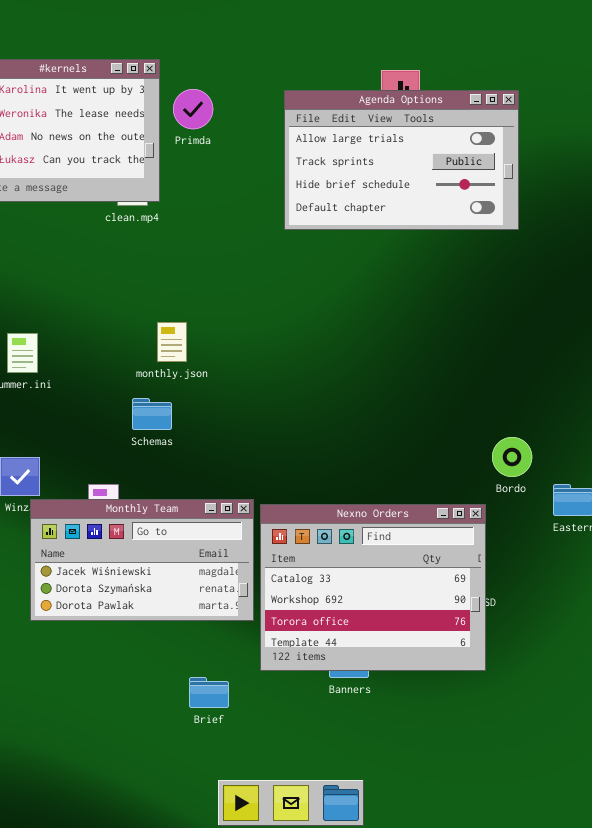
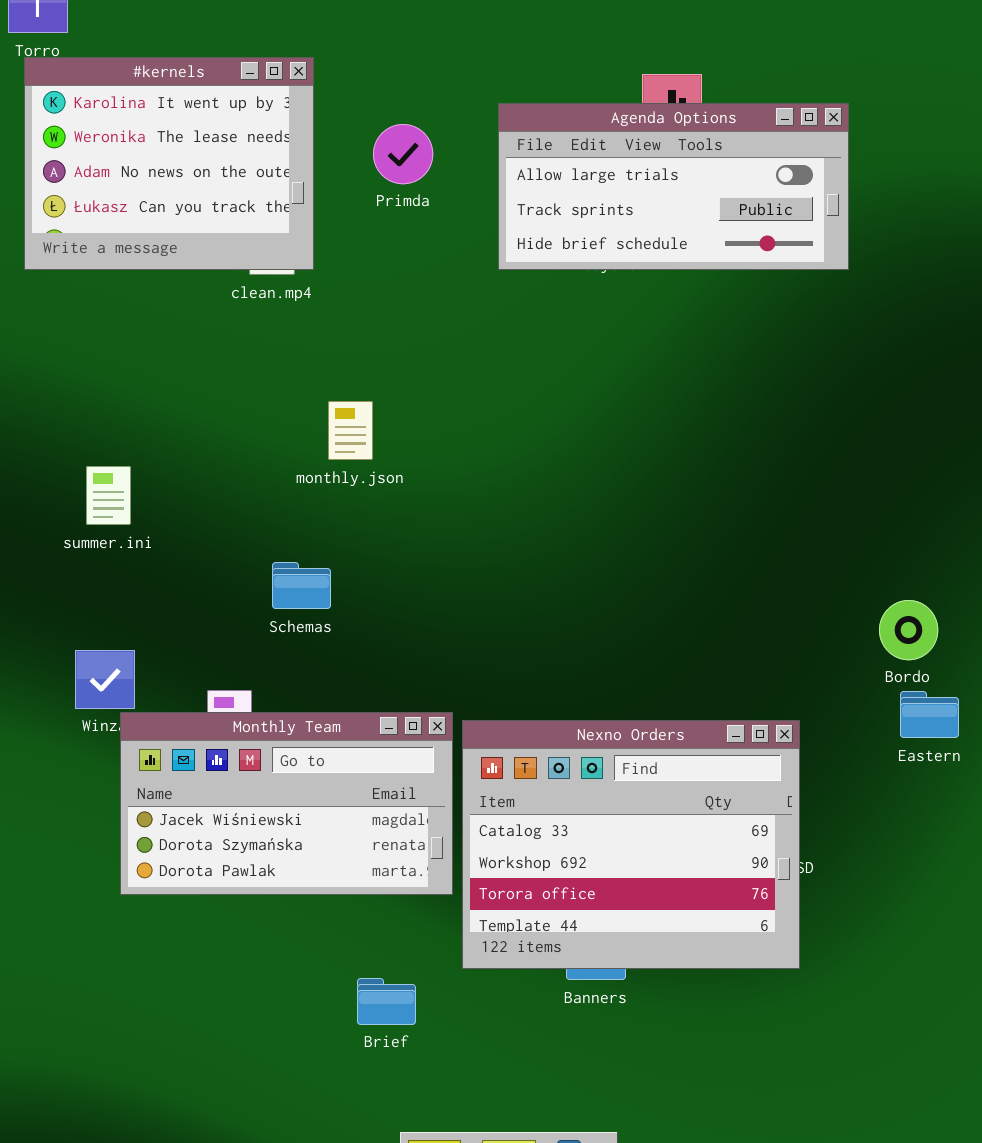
Primda: [173,89,213,129] -> [373,124,433,184], moved
Agenda Options: [284,90,519,230] -> [498,103,849,270], resized
monthly.json: [157,322,187,362] -> [328,401,373,460], moved
Bordo: [492,437,532,477] -> [879,600,938,660], moved

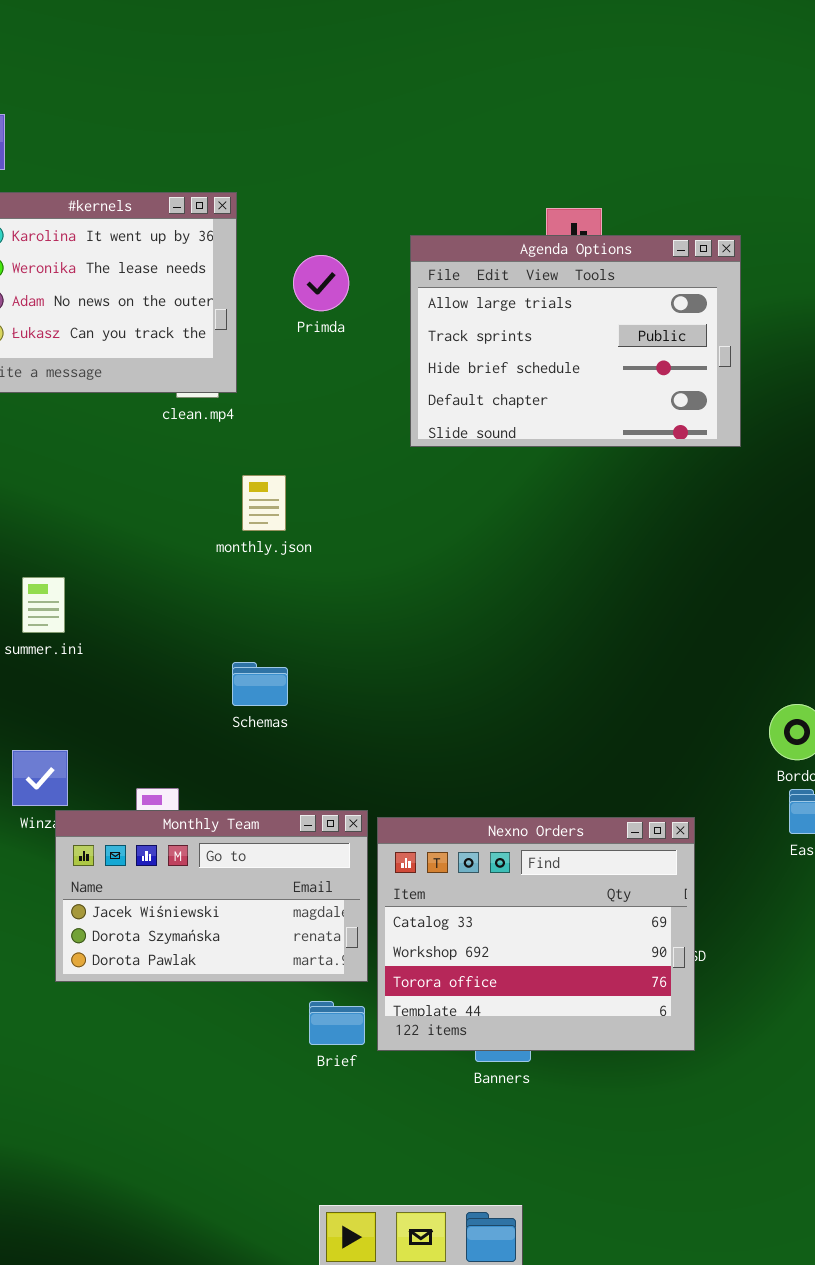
Agenda Options: [498,103,849,270] -> [410,235,741,447], resized
monthly.json: [328,401,373,460] -> [242,475,286,531], moved
Schemas: [272,562,331,609] -> [232,662,288,706], moved
Brief: [357,978,416,1025] -> [309,1001,365,1045], moved

